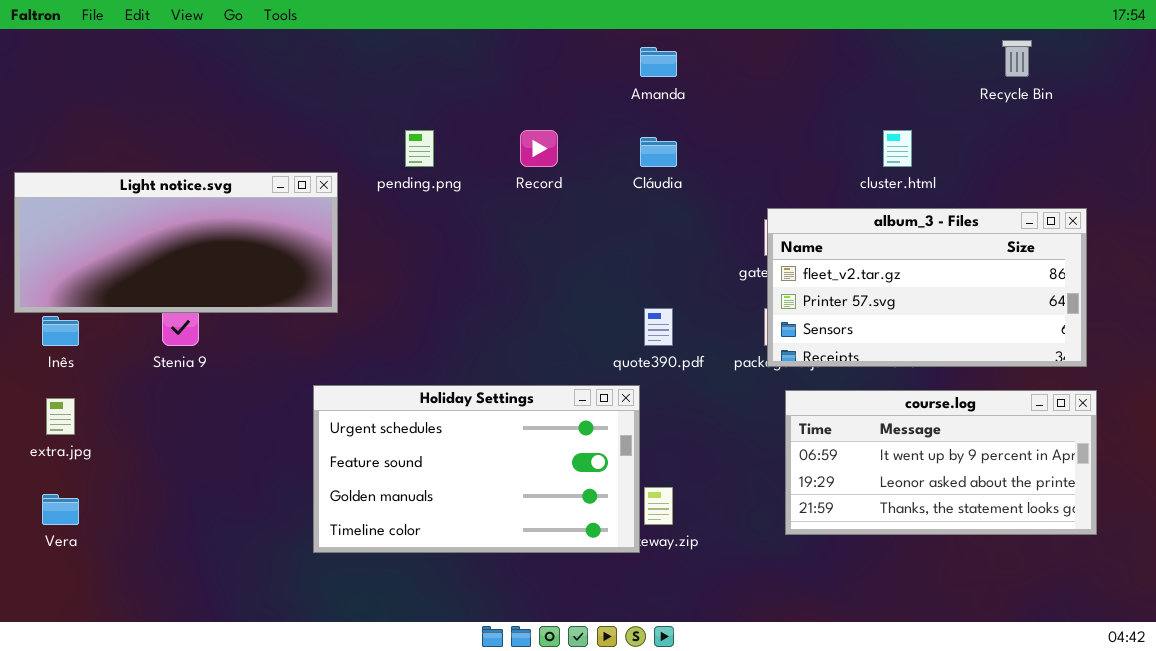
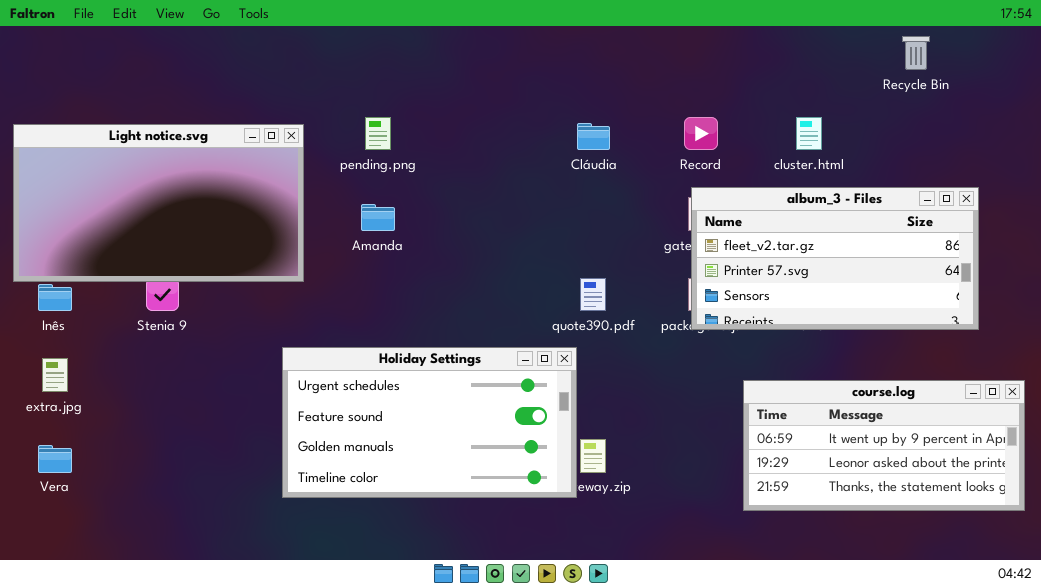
Amanda: [640,47,677,77] -> [361,204,395,231], moved
Record: [520,130,558,167] -> [684,117,718,150], moved
Light notice.svg: [14,172,338,313] -> [13,124,304,282], resized
course.log: [785,390,1097,535] -> [743,380,1025,511], moved

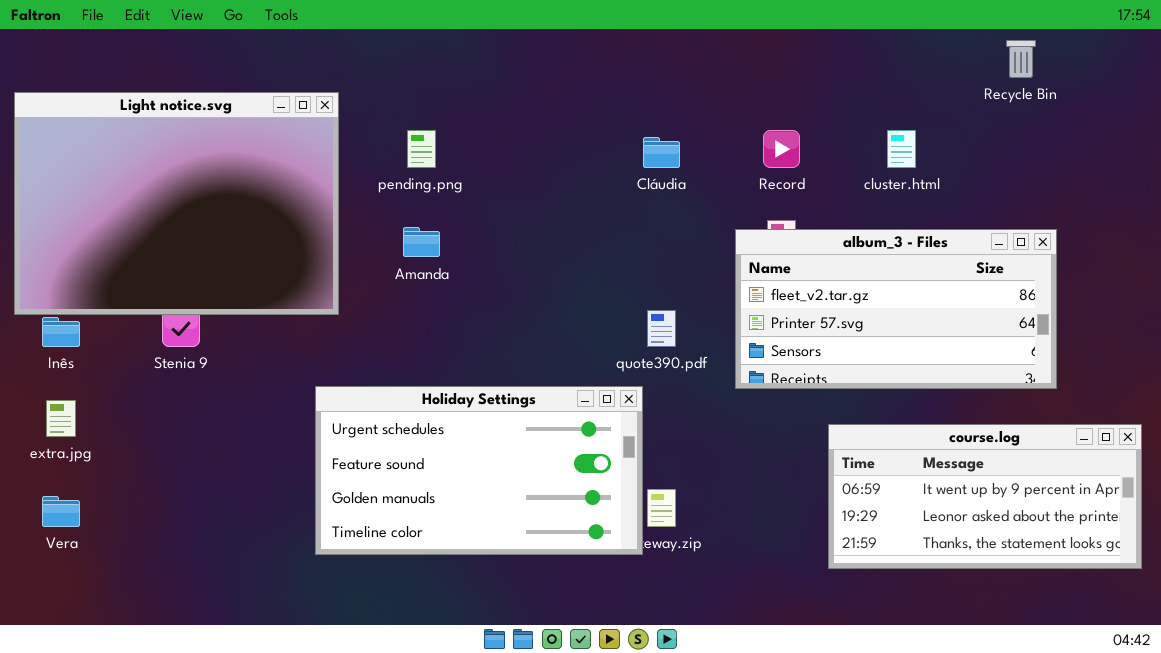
Light notice.svg: [13,124,304,282] -> [14,92,339,315], resized
album_3 - Files: [691,187,979,330] -> [735,229,1057,389], moved

